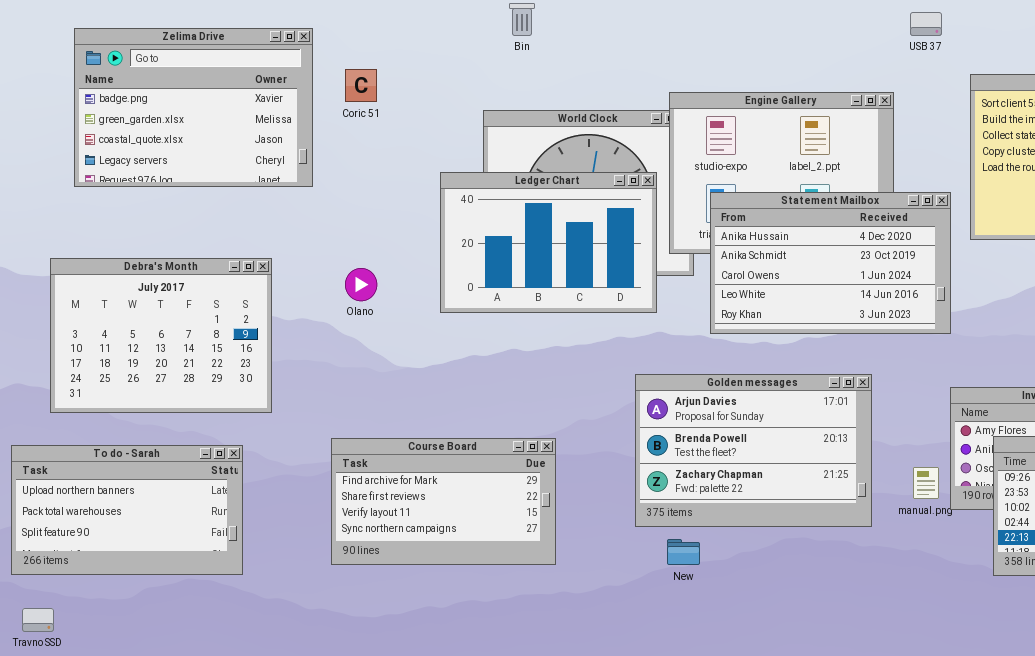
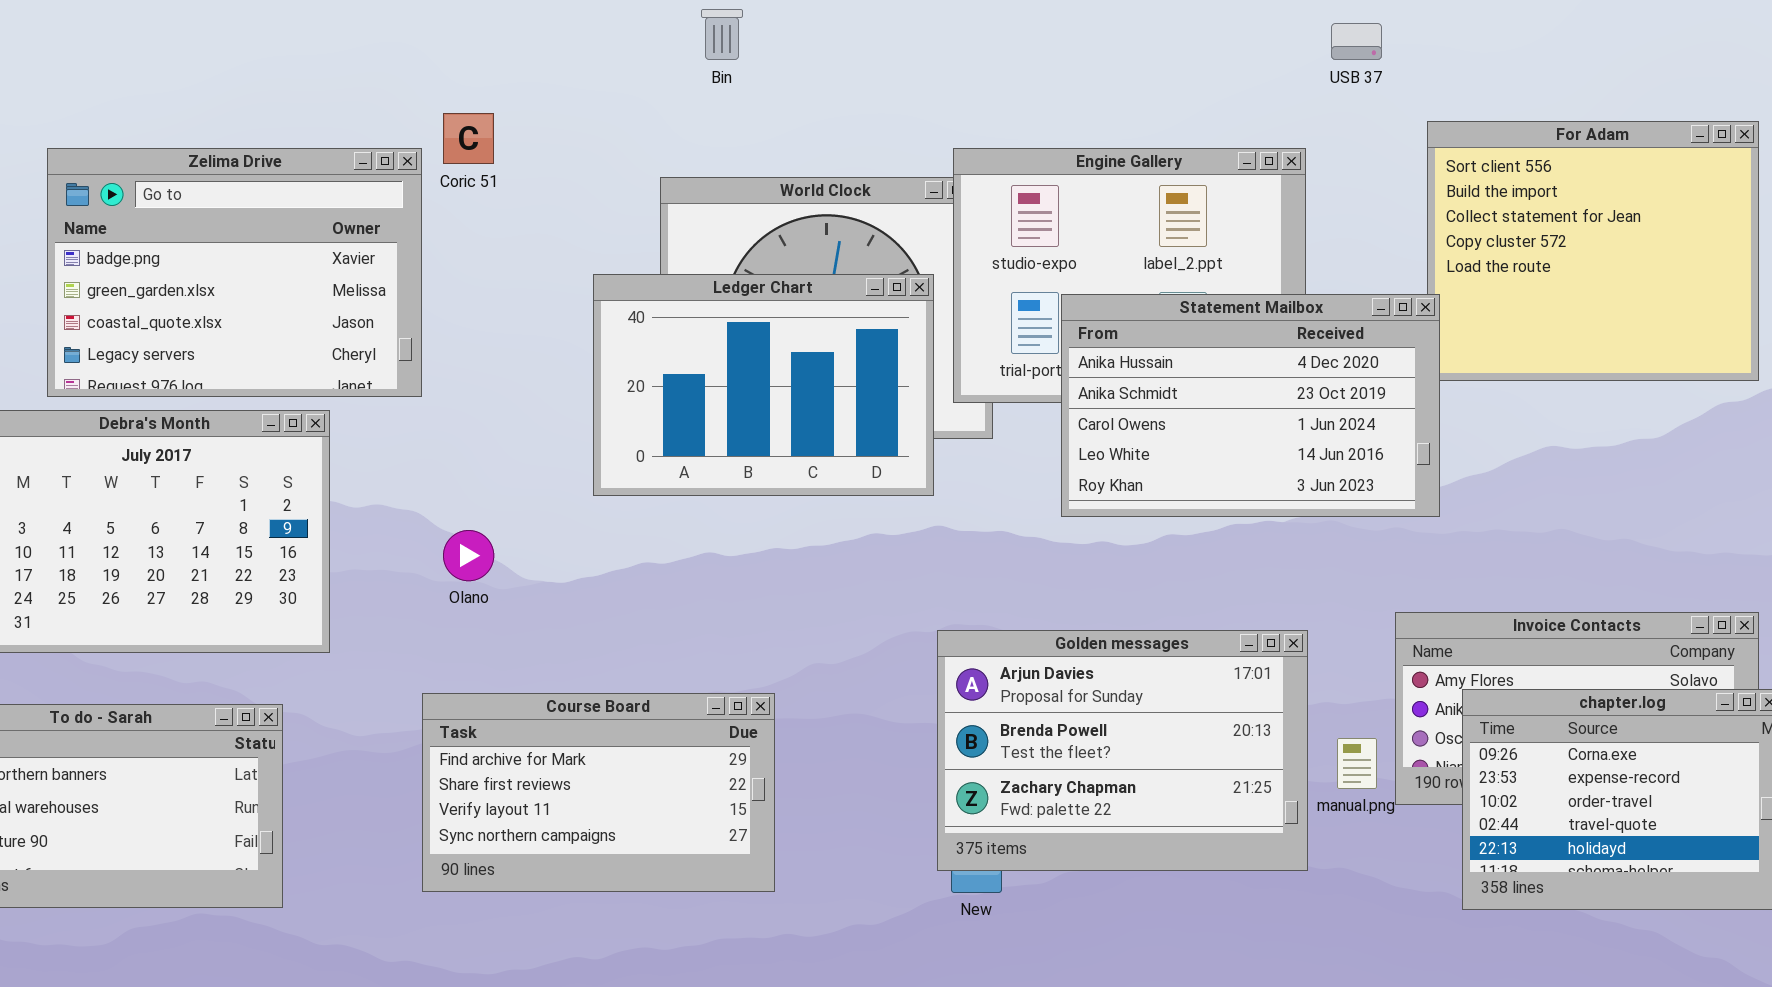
Zelima Drive: [74,28,313,187] -> [47,148,422,397], moved
Statement Mailbox: [710,192,951,334] -> [1061,294,1440,517], moved
Olano: [345,268,377,301] -> [443,530,494,581], moved
Golden messages: [635,374,872,527] -> [937,630,1308,871], moved

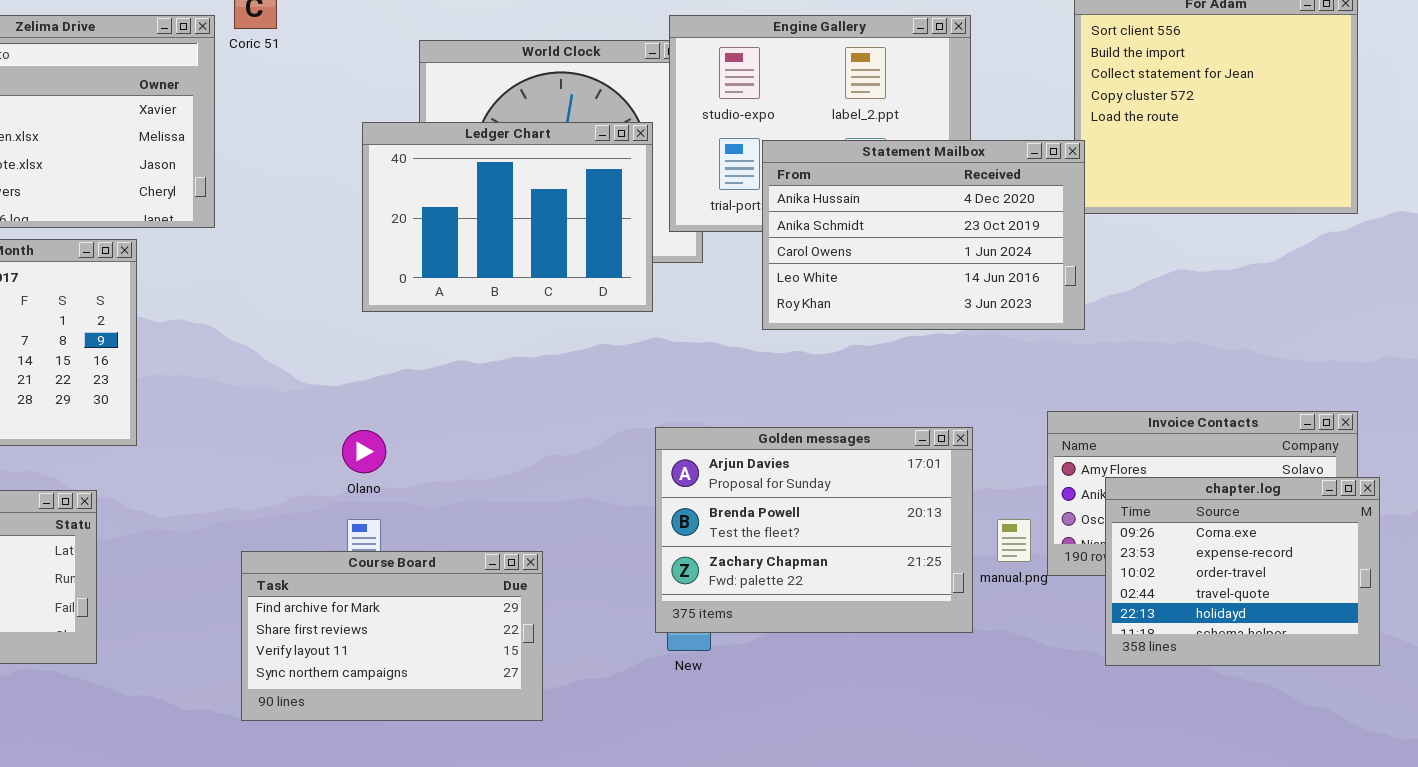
Olano: [443,530,494,581] -> [342,430,386,473], moved
Course Board: [422,693,775,892] -> [241,551,543,721], moved

